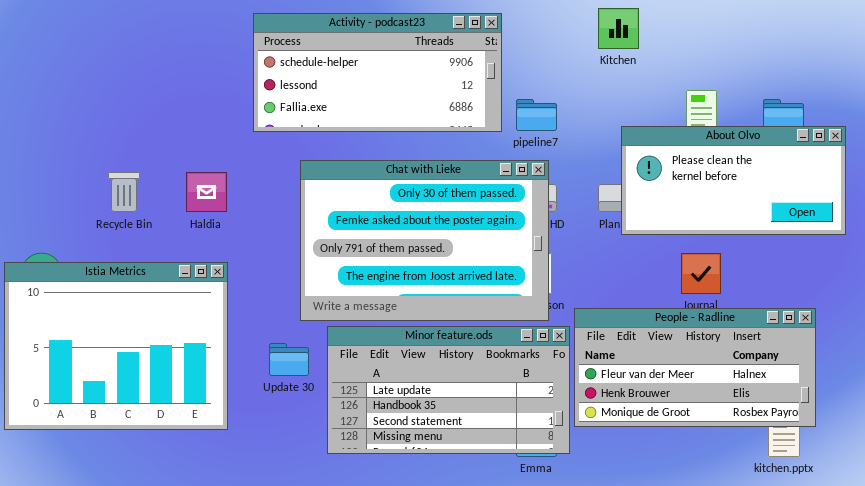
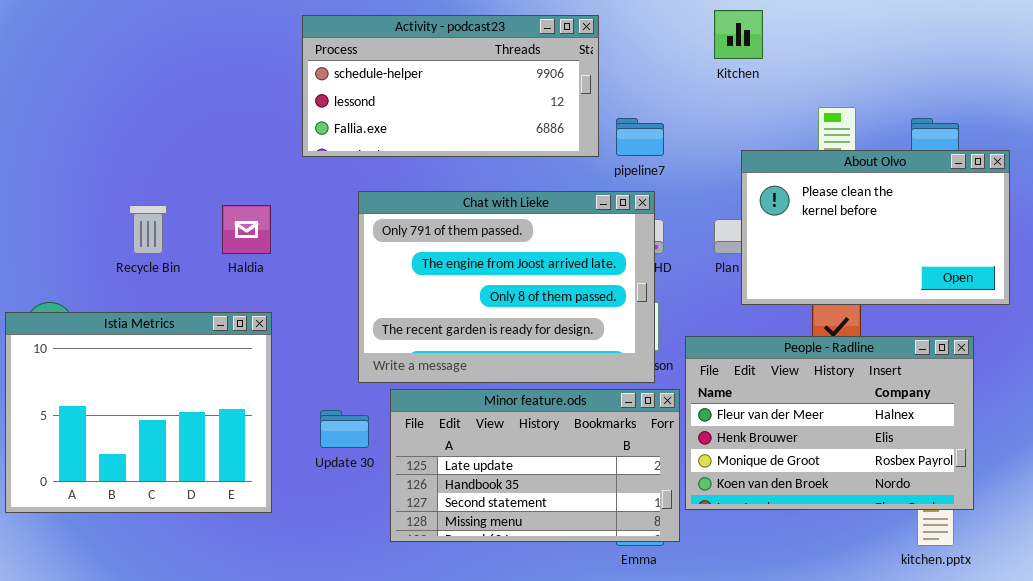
About Olvo: [621,126,846,235] -> [741,150,1010,305], resized
Chat with Lieke: [300,160,549,321] -> [358,191,655,383], scrolled down 2 rows
People - Radline: [574,308,816,427] -> [685,336,974,510], resized

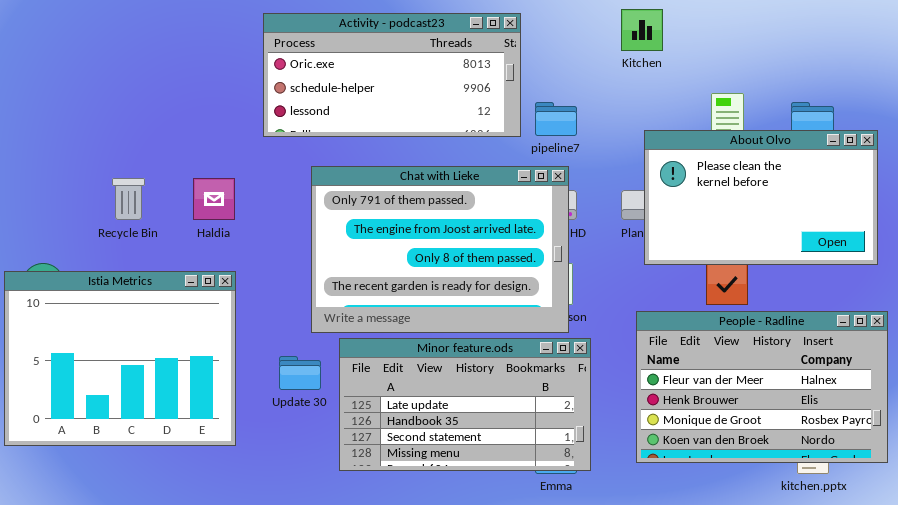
Activity - podcast23: [302,15,599,157] -> [263,13,521,137], scrolled up 1 row
People - Radline: [685,336,974,510] -> [636,311,888,463], moved

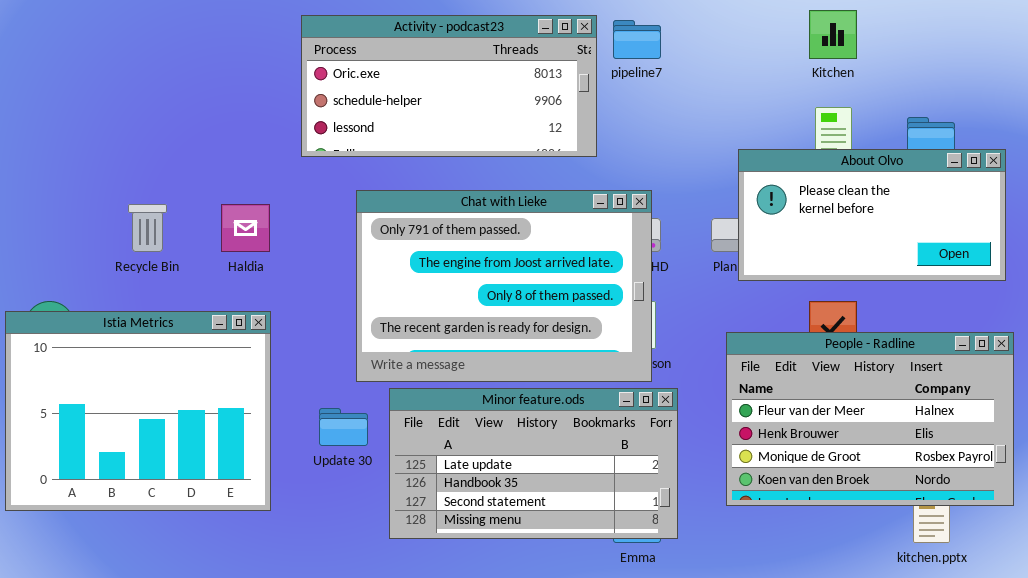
Kitchen: [621,9,663,51] -> [809,10,857,59], moved
pipeline7: [535,102,577,136] -> [613,20,661,59], moved
About Olvo: [644,130,878,265] -> [738,149,1006,281], resized
People - Radline: [636,311,888,463] -> [726,332,1014,506], moved

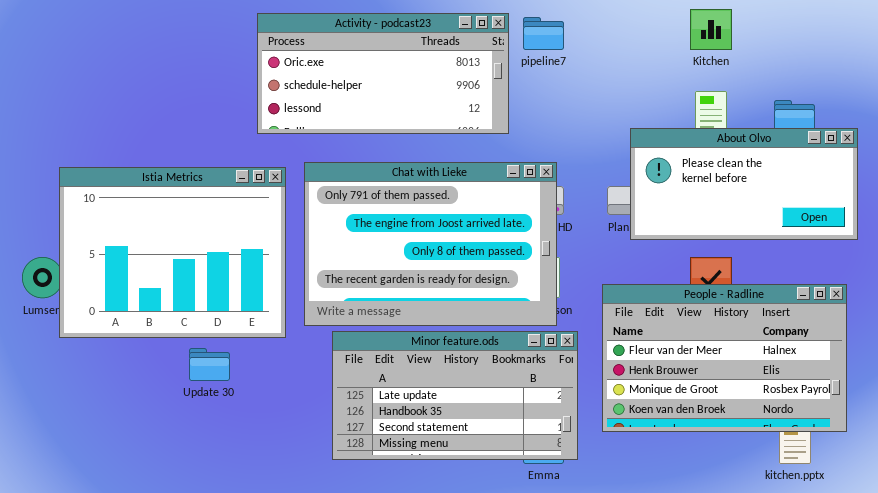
Istia Metrics: [5,311,271,511] -> [59,167,286,338], moved
People - Radline: [726,332,1014,506] -> [602,284,847,432], moved
Update 30: [319,408,368,446] -> [189,348,230,381], moved

